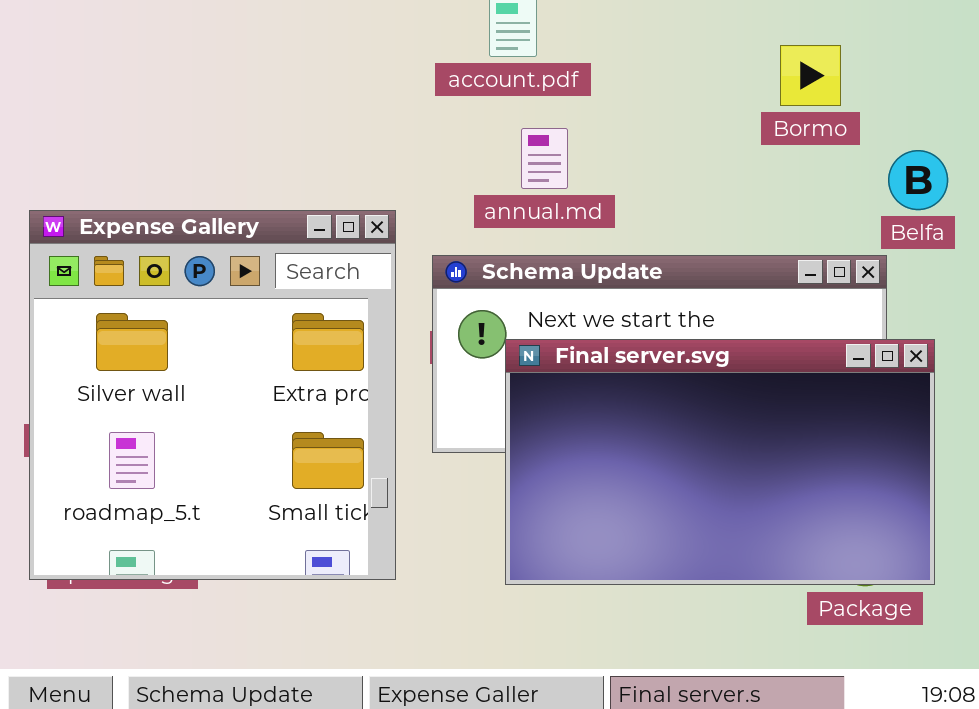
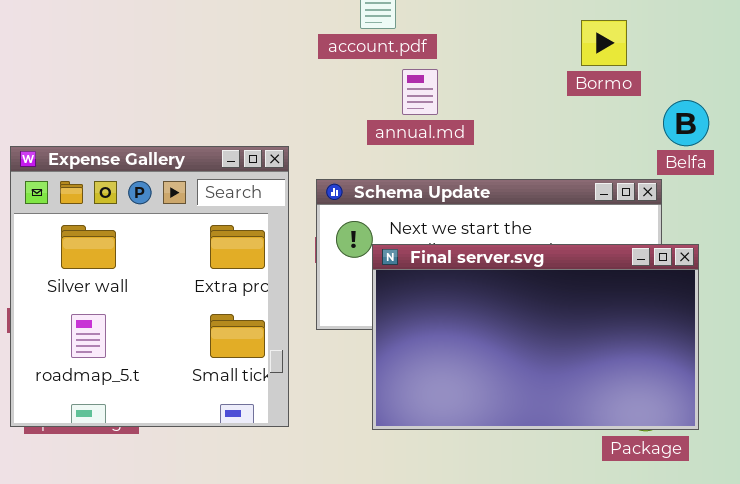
annual.md: [521,128,568,189] -> [402,69,438,115], moved

